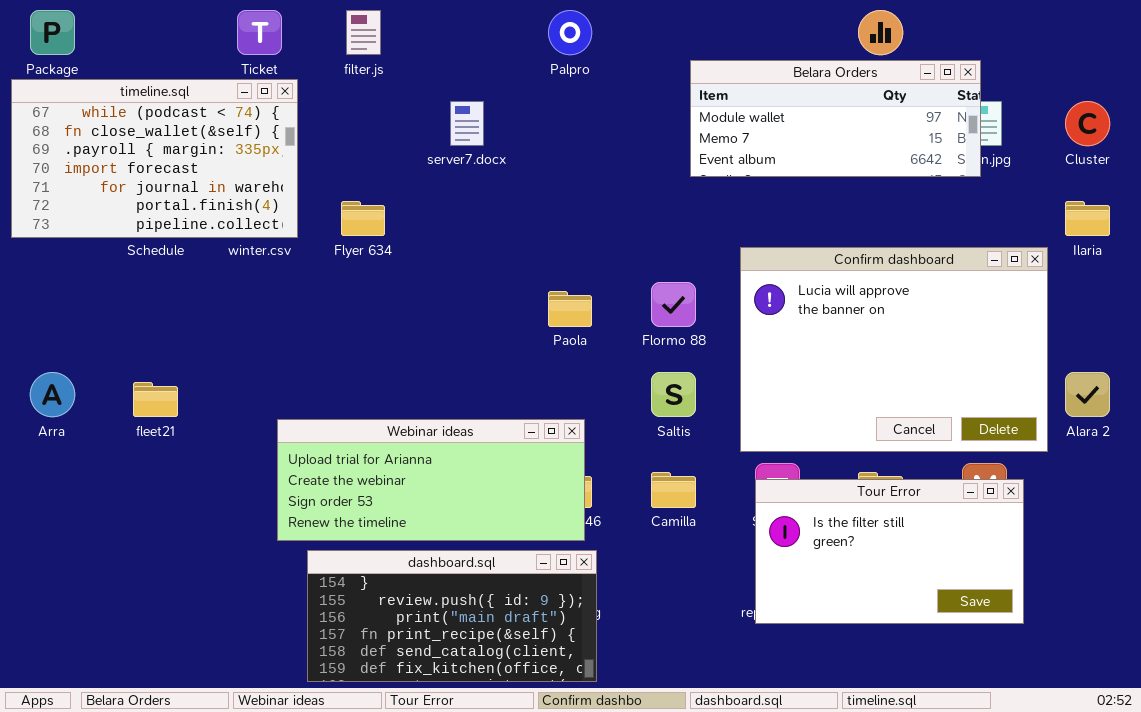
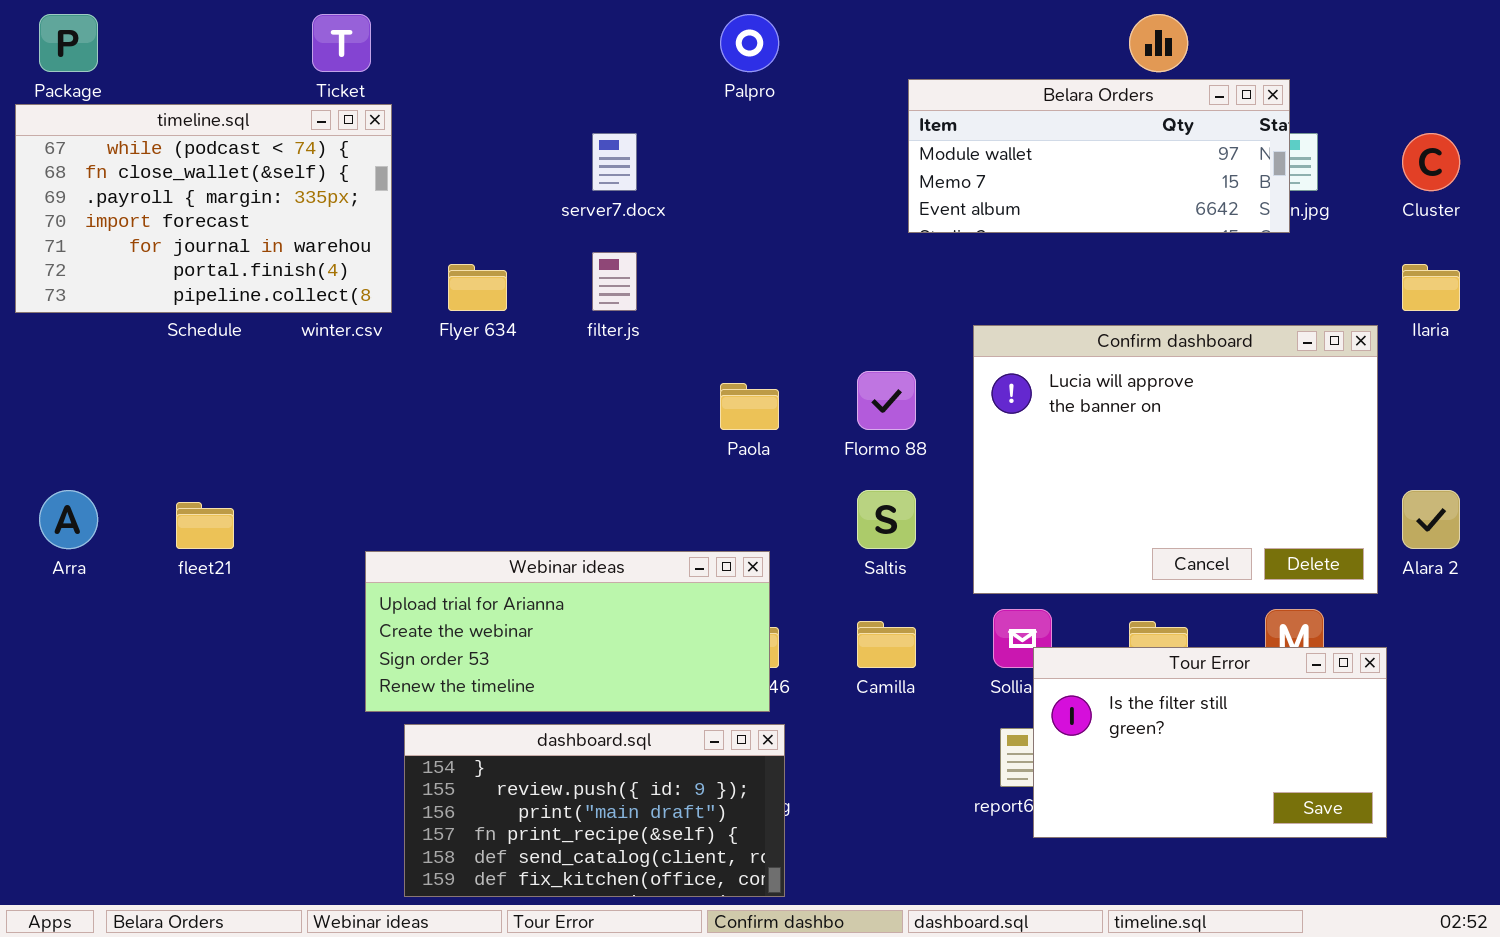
filter.js: [346,10,381,55] -> [592,252,637,311], moved
Tour Error: [755,479,1024,624] -> [1033,647,1387,838], moved

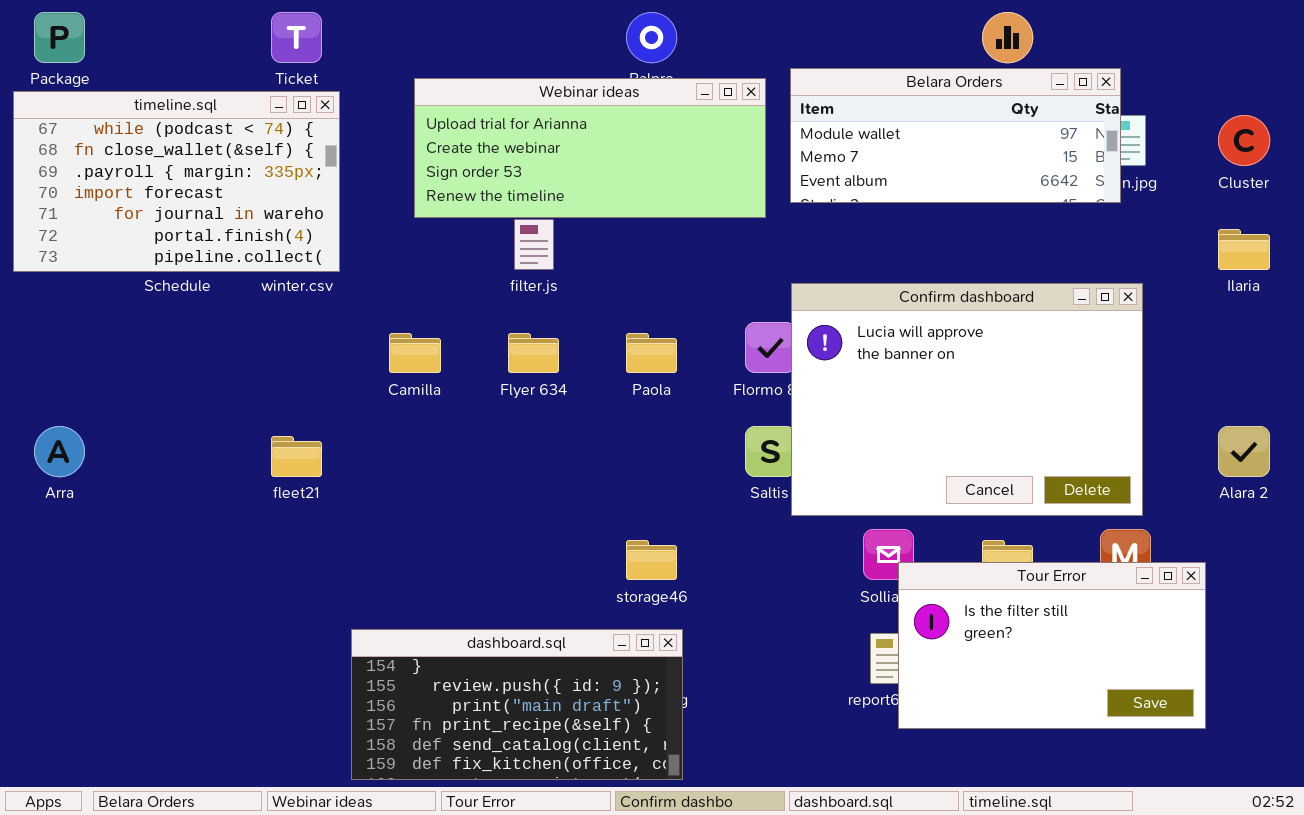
Flyer 634: [448,264,507,311] -> [508,333,559,373], moved
Confirm dashboard: [973,325,1378,594] -> [791,283,1143,516], moved
fleet21: [176,502,234,549] -> [271,436,322,477], moved
Webinar ideas: [365,551,770,712] -> [414,78,766,218], moved
Camilla: [857,621,916,668] -> [389,333,441,373], moved

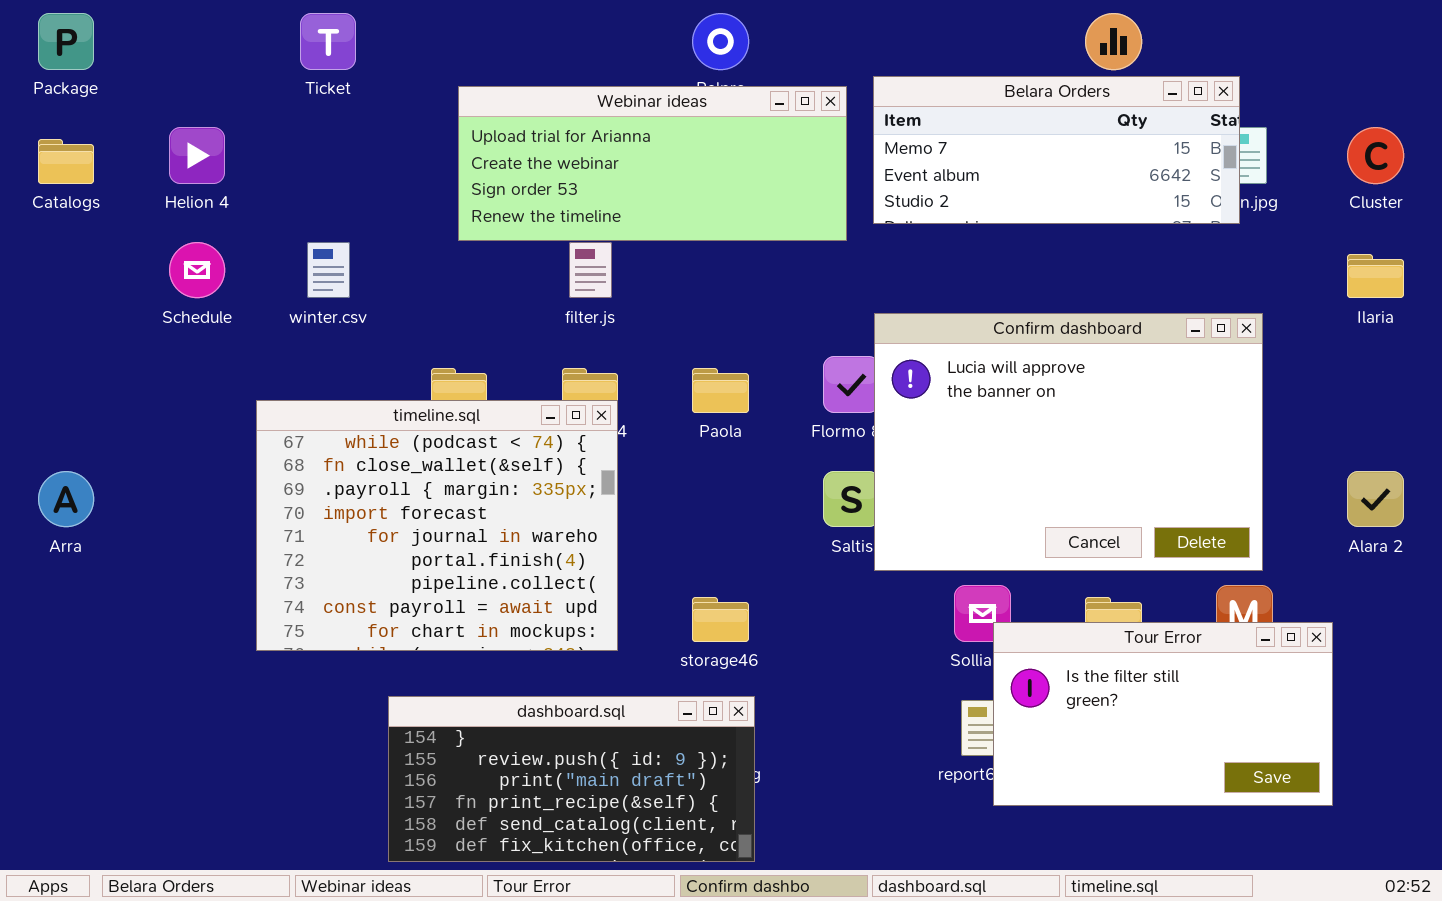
Belara Orders: [790,68,1121,203] -> [873,76,1240,224], scrolled down 1 row
timeline.sql: [13,91,340,272] -> [256,400,618,651], moved, resized

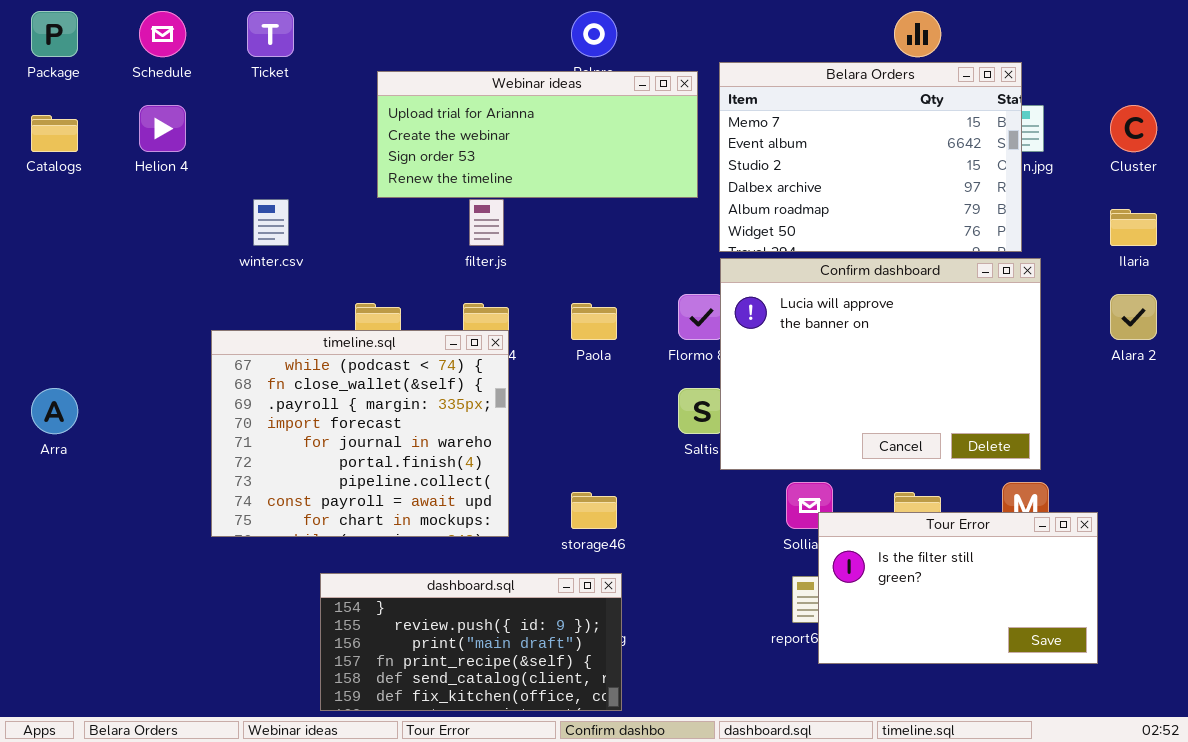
Belara Orders: [873,76,1240,224] -> [719,62,1022,252], resized
Schedule: [169,242,225,298] -> [139,11,186,57], moved
Alara 2: [1347,471,1404,527] -> [1110,294,1157,340], moved

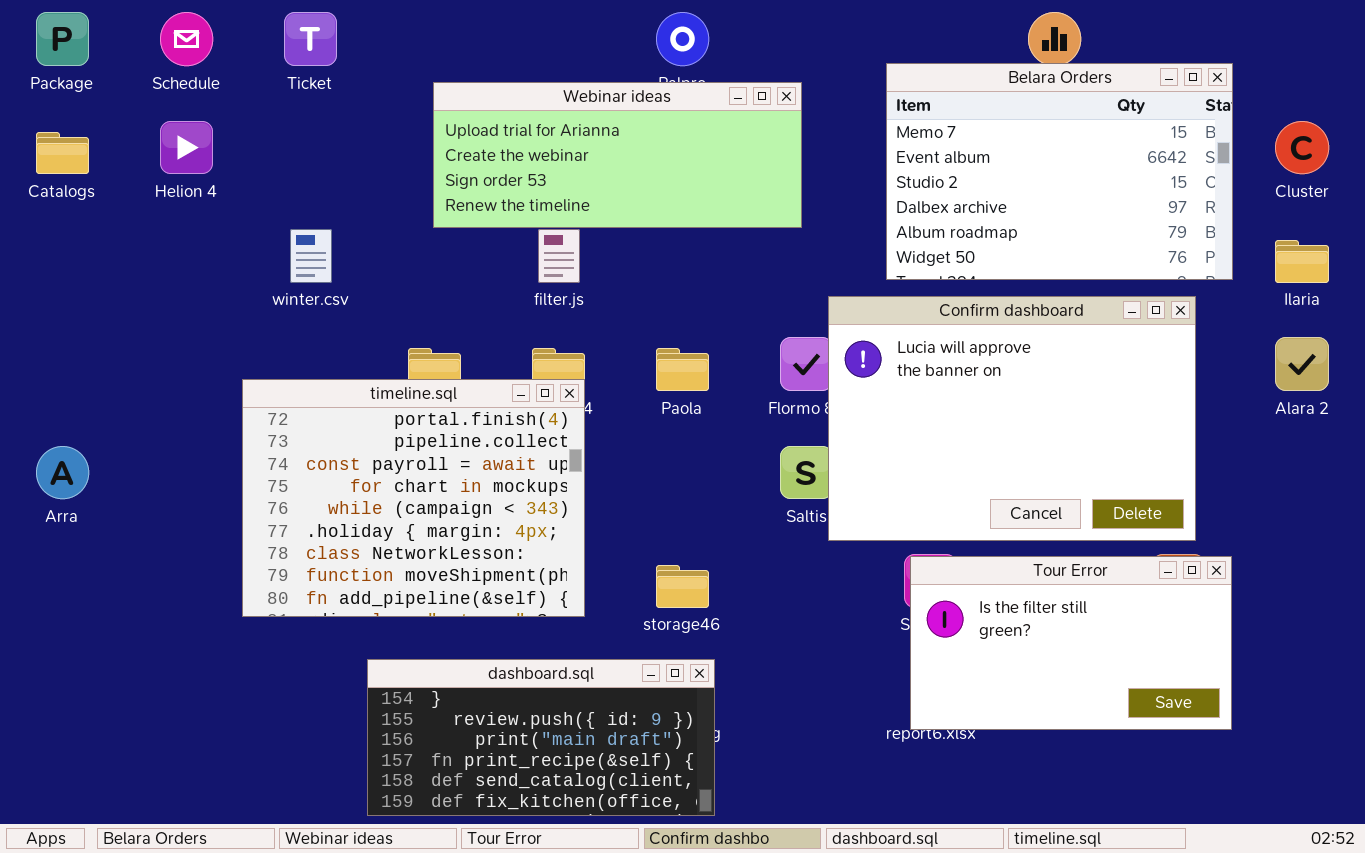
Belara Orders: [719,62,1022,252] -> [886,63,1233,280], moved
timeline.sql: [211,330,509,537] -> [242,379,585,617], scrolled down 5 rows
Tour Error: [818,512,1098,664] -> [910,556,1232,730], moved

